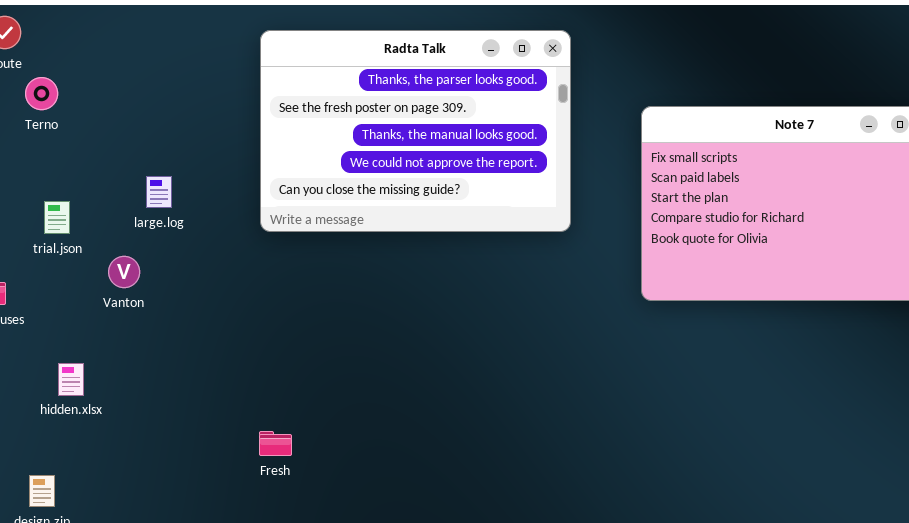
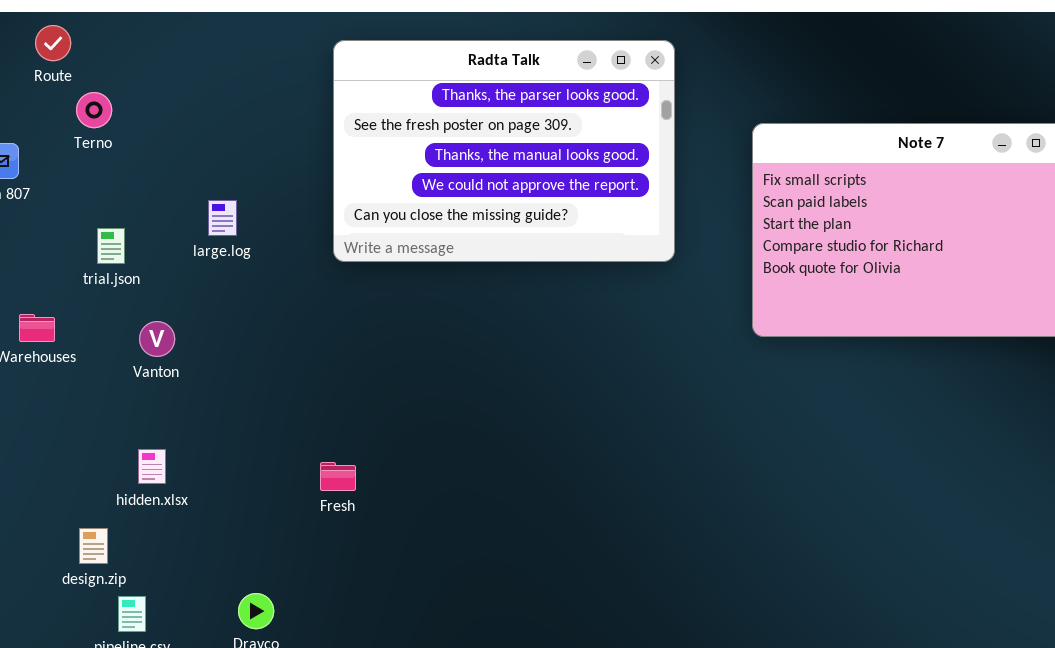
Vanton: [108,256,140,288] -> [139,321,175,357], moved
hidden.xlsx: [58,363,84,396] -> [138,449,166,484], moved
Fresh: [259,431,292,456] -> [320,462,356,491], moved

